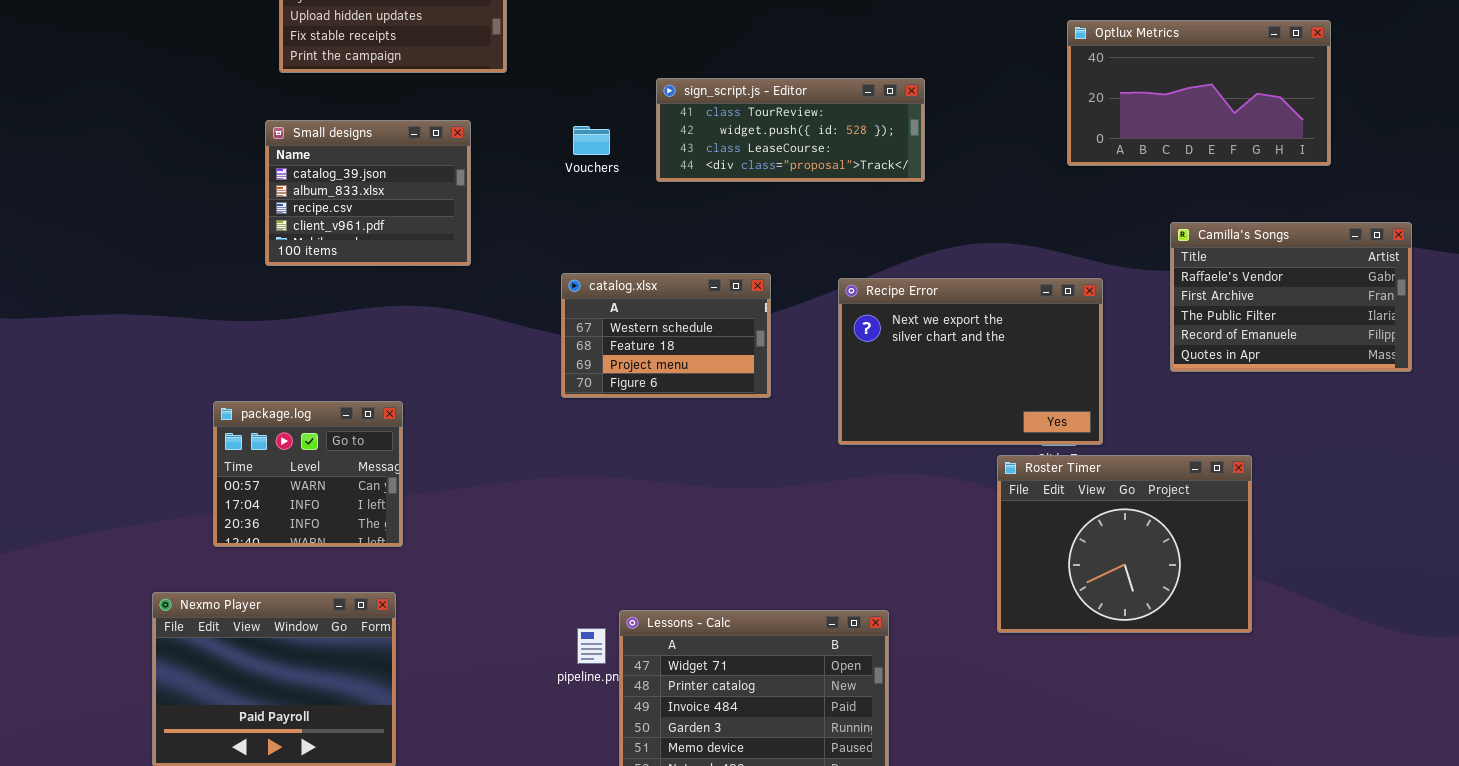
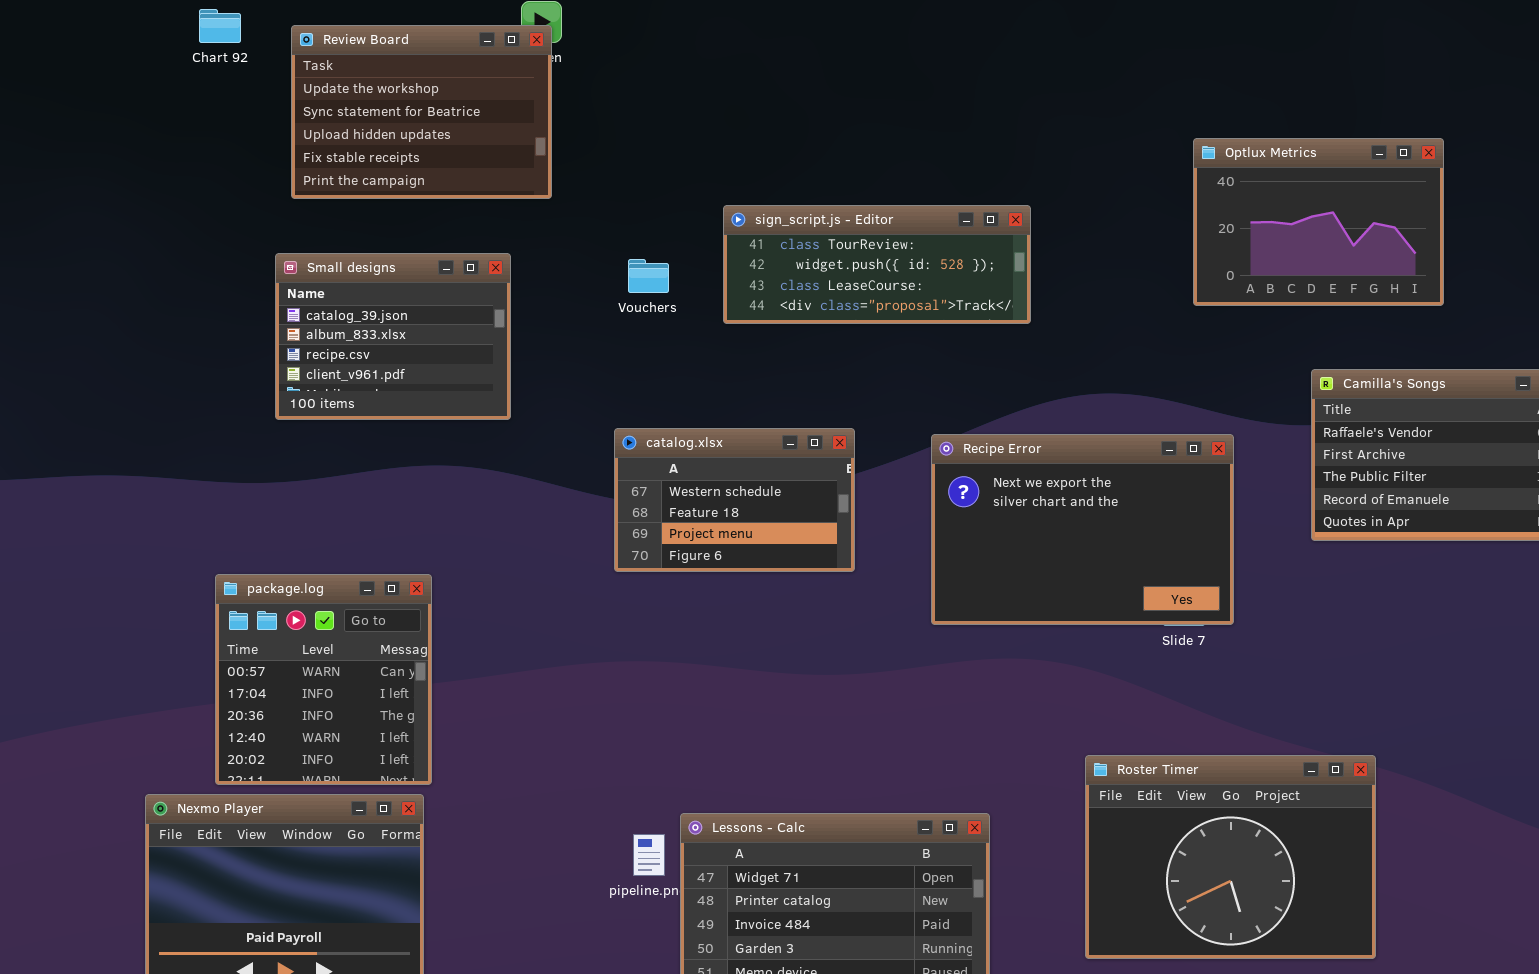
Optlux Metrics: [1067,20,1331,166] -> [1193,138,1444,306], resized
package.log: [213,401,403,547] -> [215,574,432,785], resized
Roster Timer: [997,455,1252,633] -> [1085,755,1376,959], moved

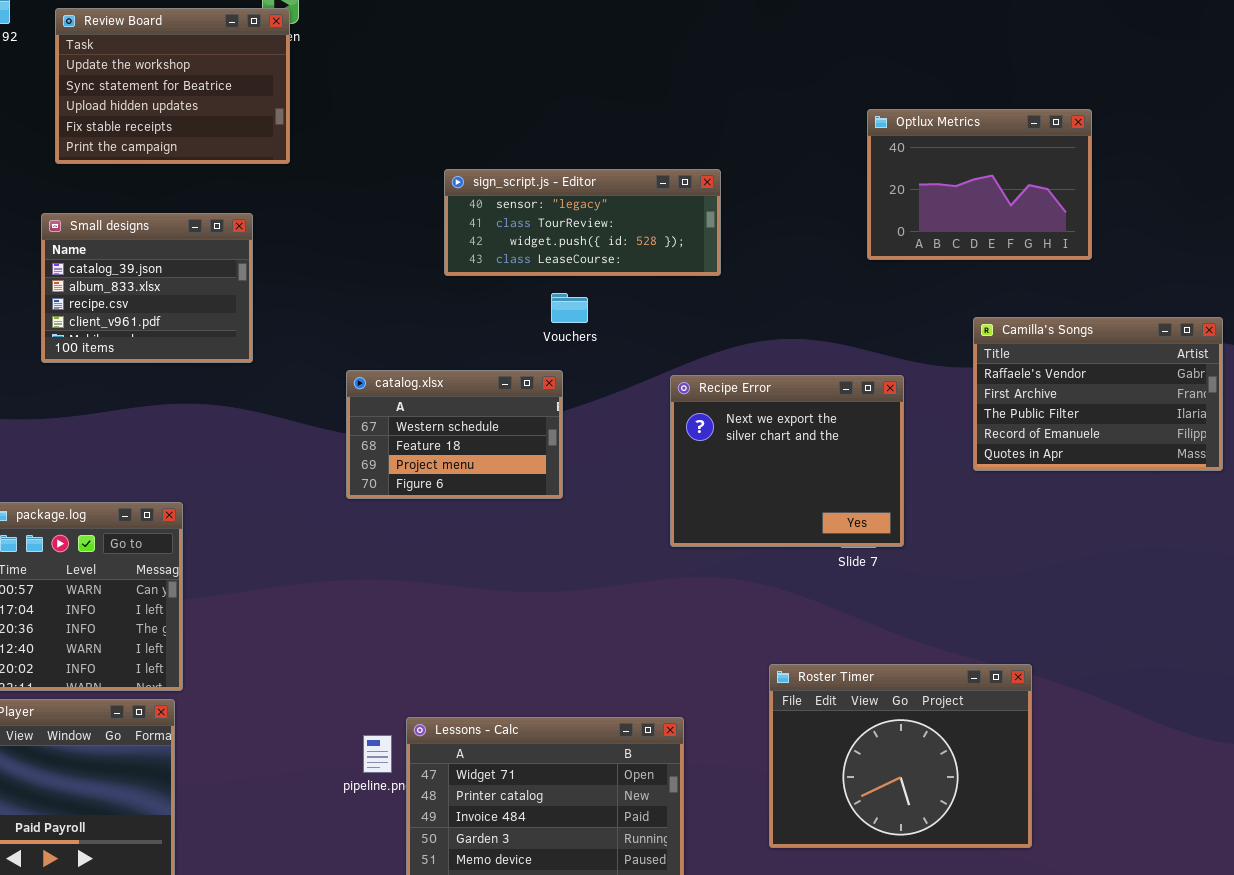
sign_script.js - Editor: [723,205,1031,324] -> [444,169,721,276], scrolled up 1 row
Vouchers: [628,259,669,293] -> [551,293,588,323], moved
Recipe Error: [931,434,1234,625] -> [670,375,904,547], resized

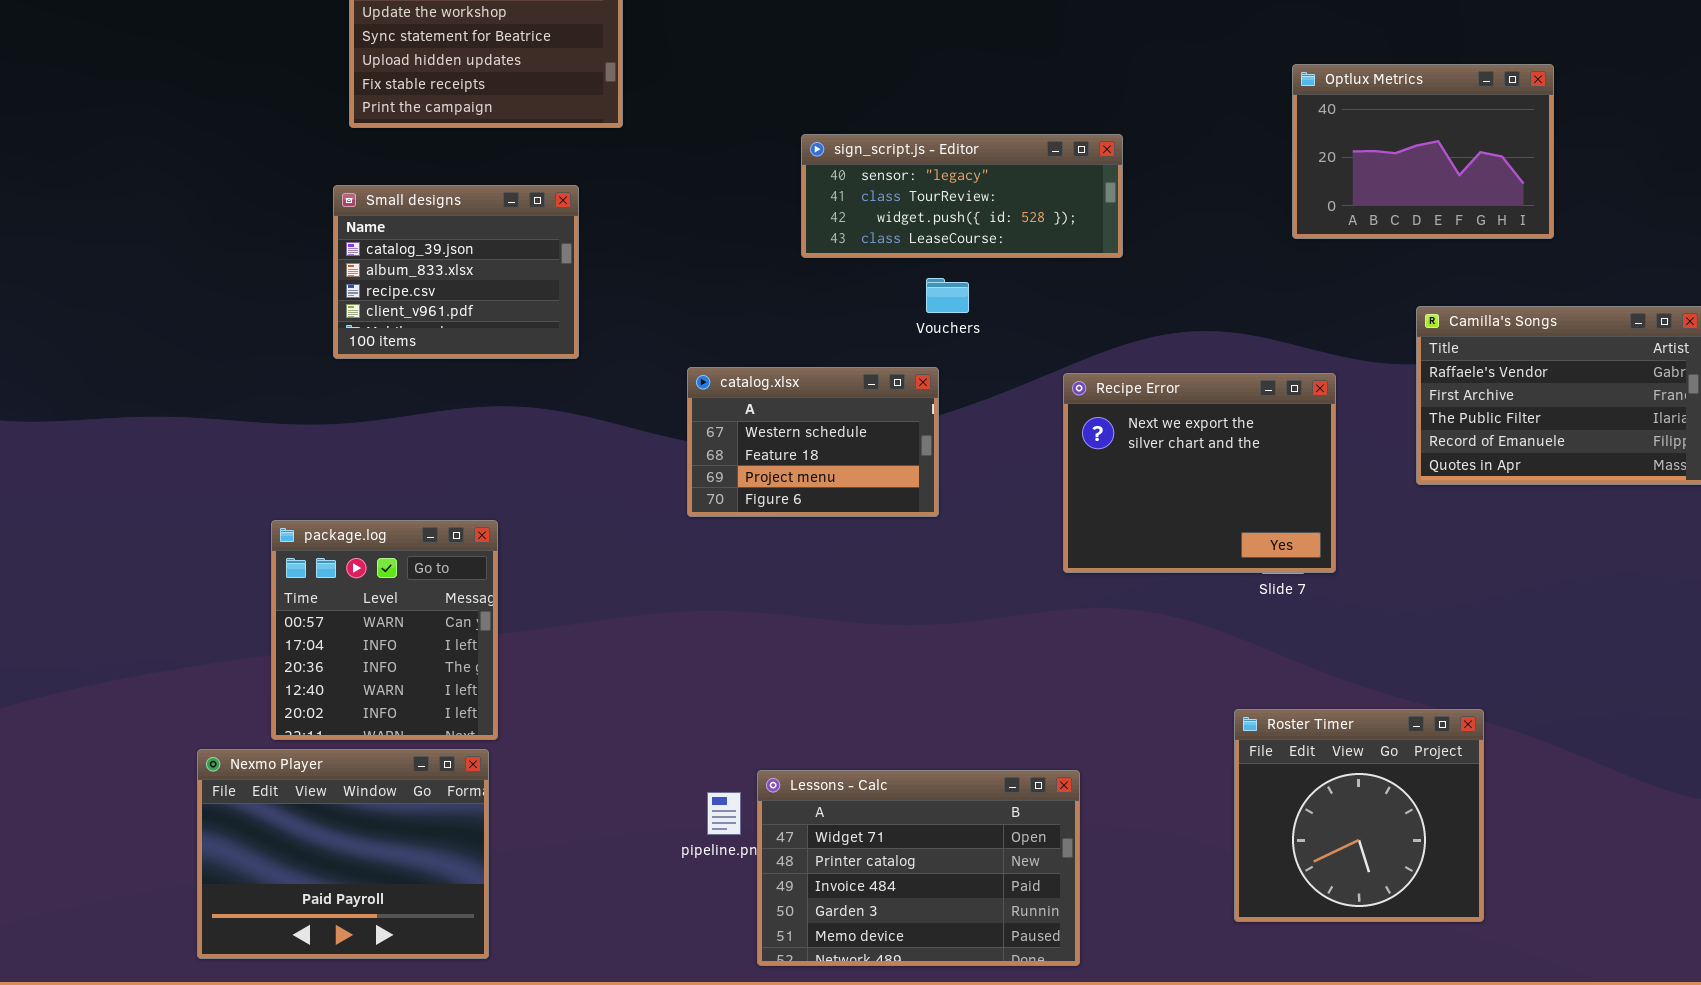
Roster Timer: [769,664,1032,848] -> [1234,709,1484,922], resized

